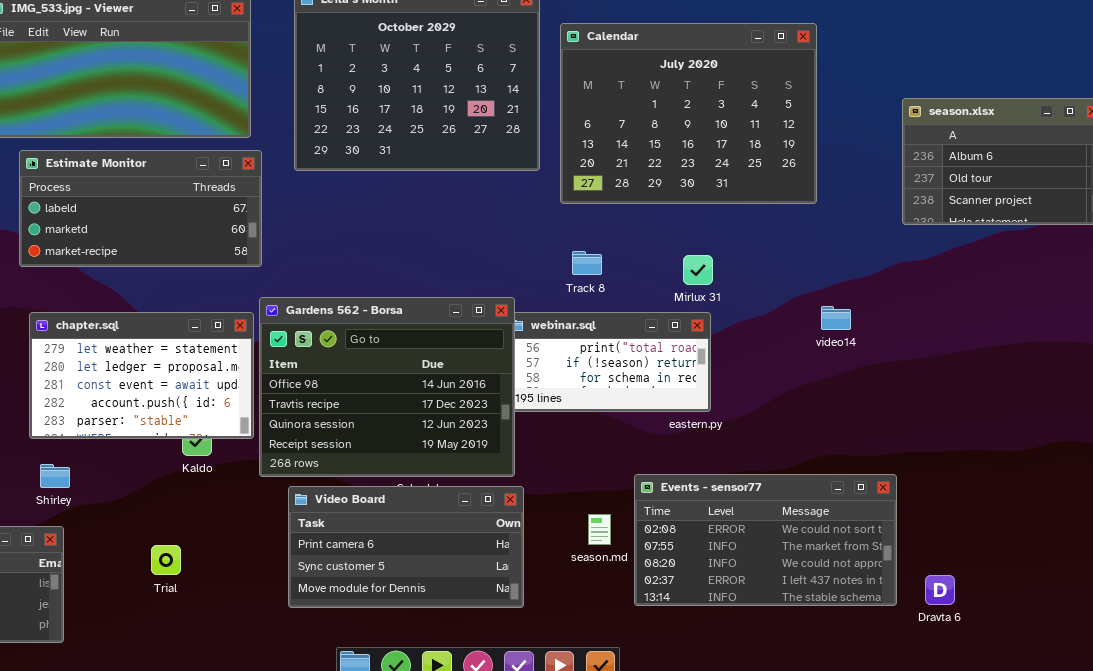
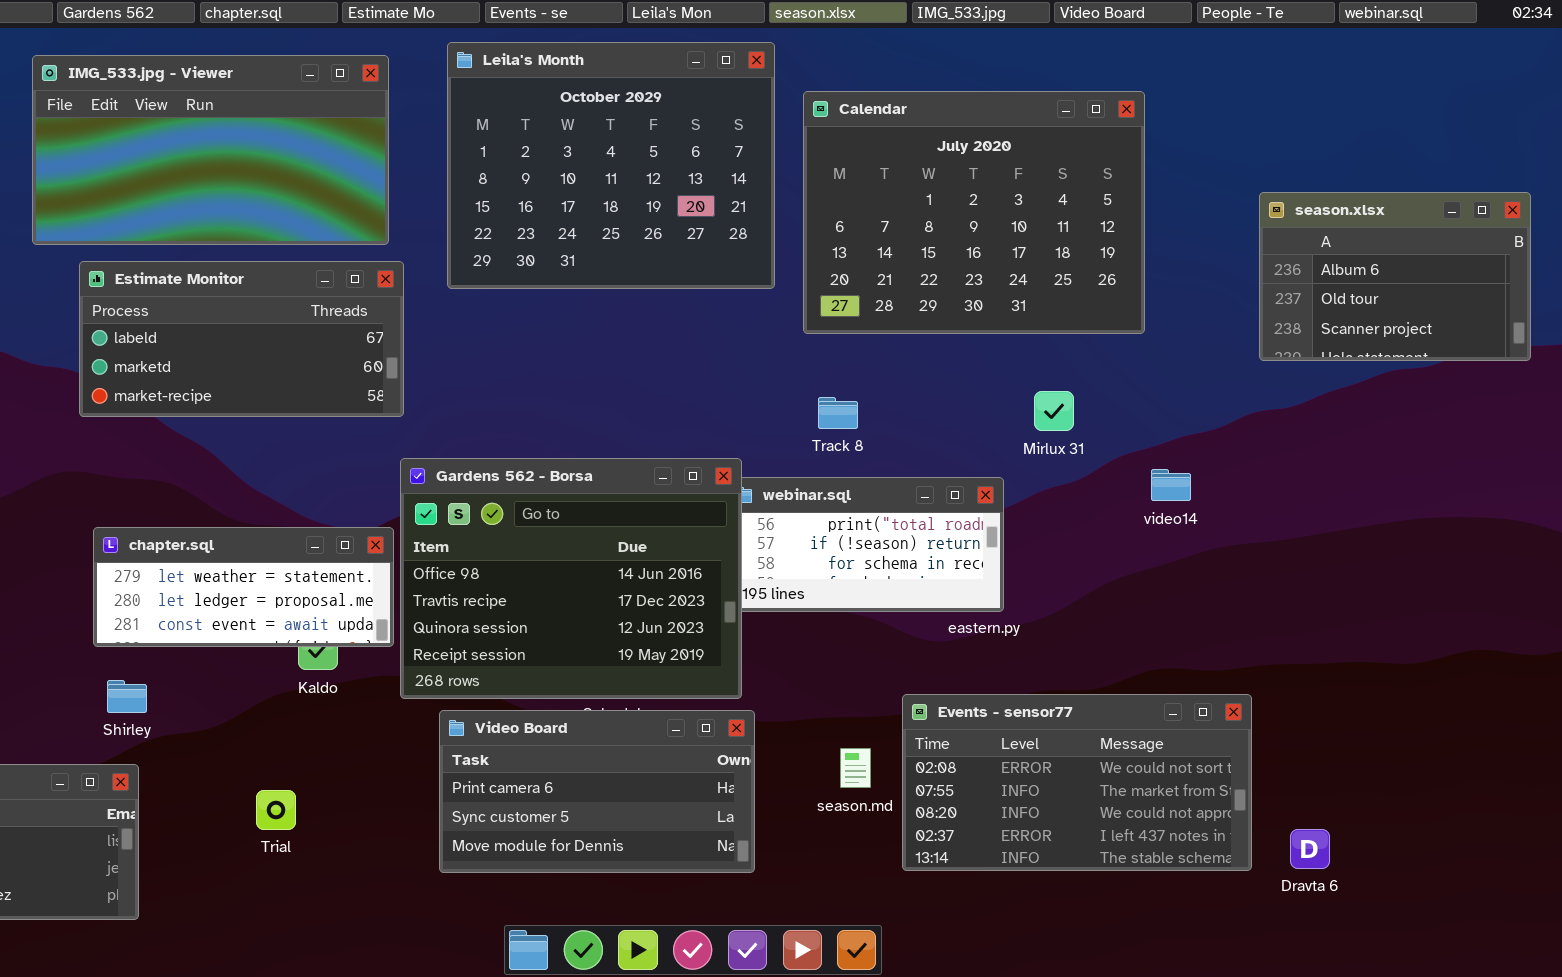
Mirlux 31: [683,255,713,285] -> [1034,391,1074,431], moved
chapter.sql: [29,312,254,439] -> [93,527,394,647], resized

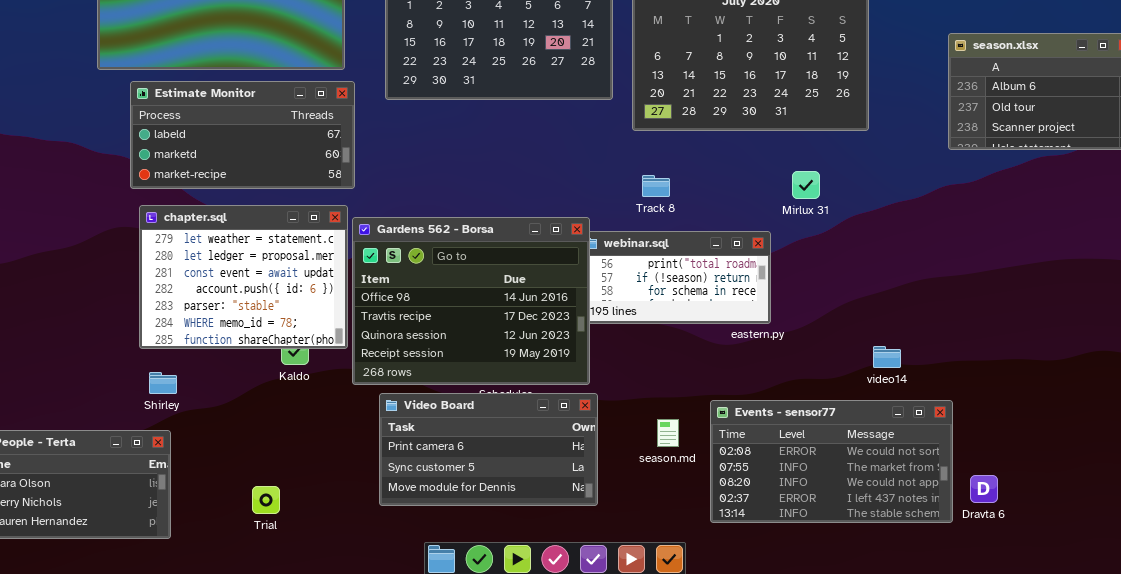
video14: [1151,469,1191,501] -> [873,346,901,368], moved
chapter.sql: [93,527,394,647] -> [139,205,348,349], resized
Events - sensor77: [902,694,1252,871] -> [710,400,953,523], moved
Trial: [256,790,296,830] -> [252,486,280,514], moved

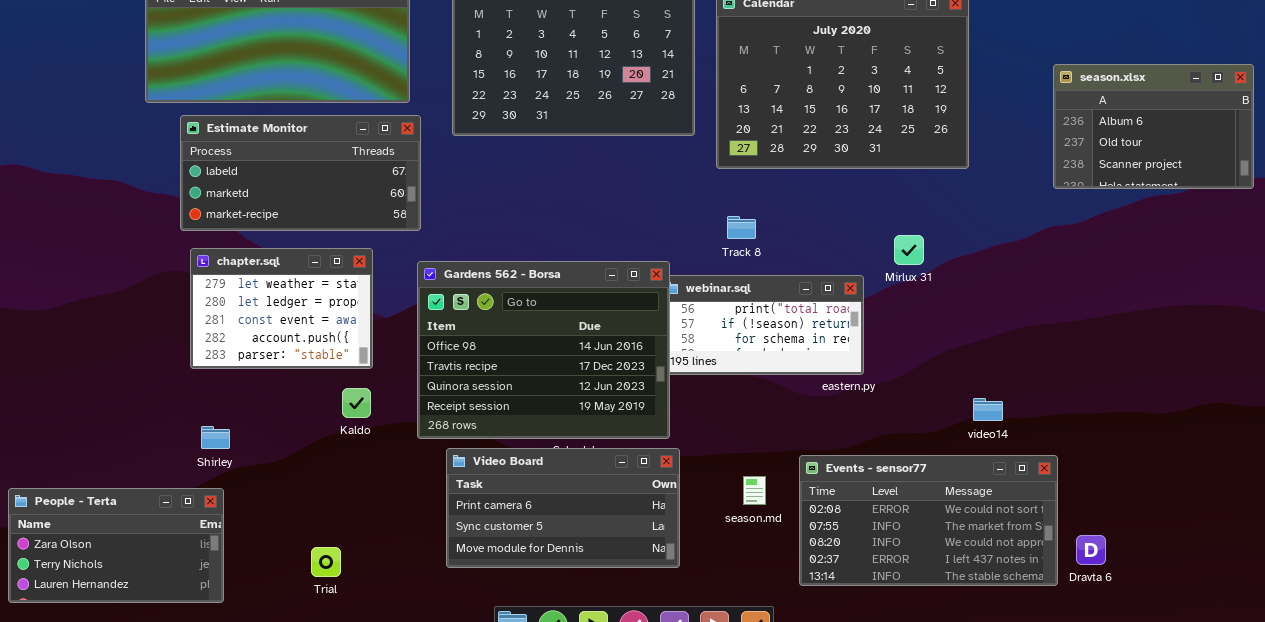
Mirlux 31: [792,171,820,199] -> [894,235,924,265], moved
chapter.sql: [139,205,348,349] -> [190,248,373,369], resized

